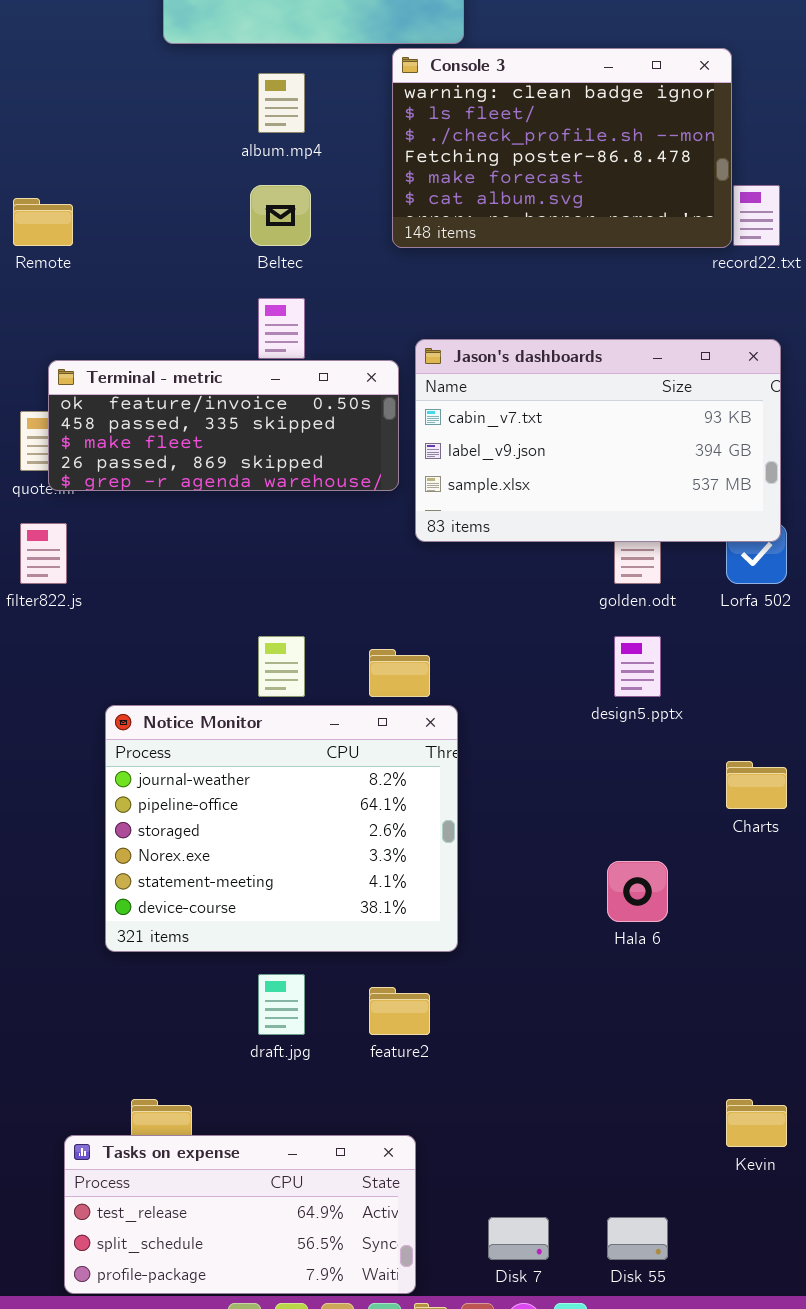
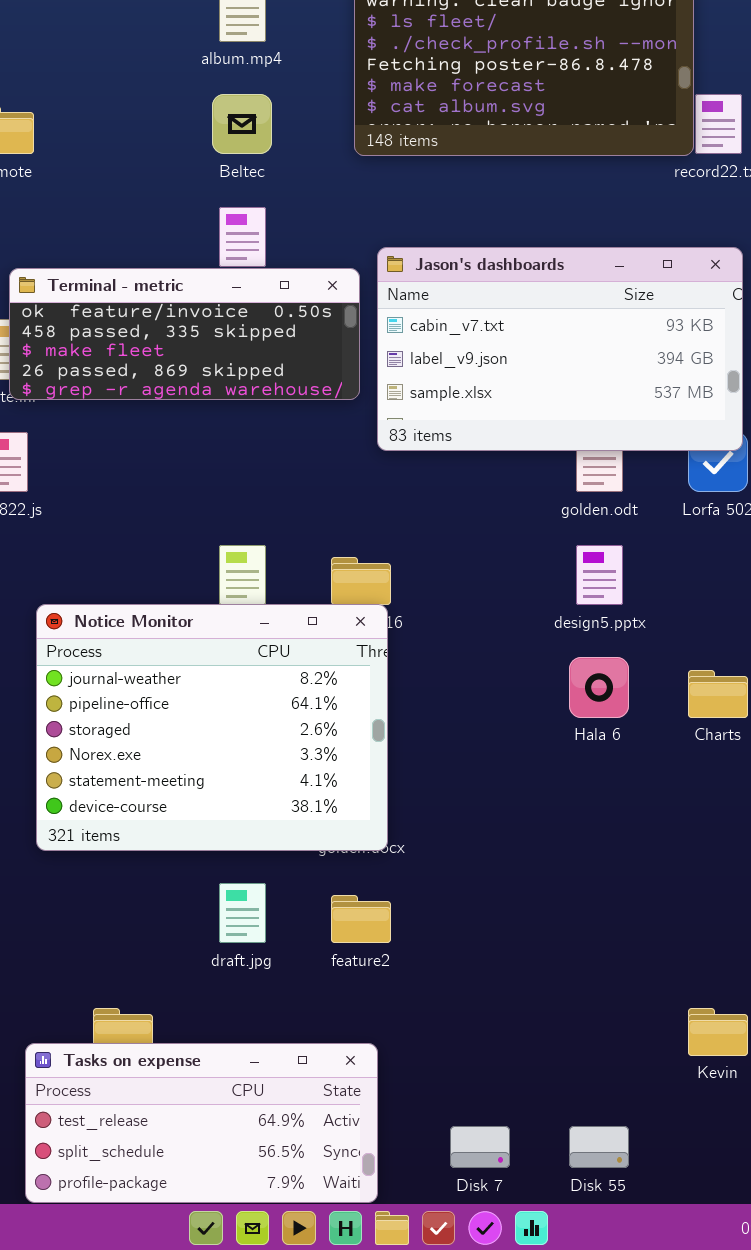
Notice Monitor: [105,705,458,952] -> [36,604,388,851], moved
Hala 6: [607,861,668,922] -> [569,657,629,718], moved

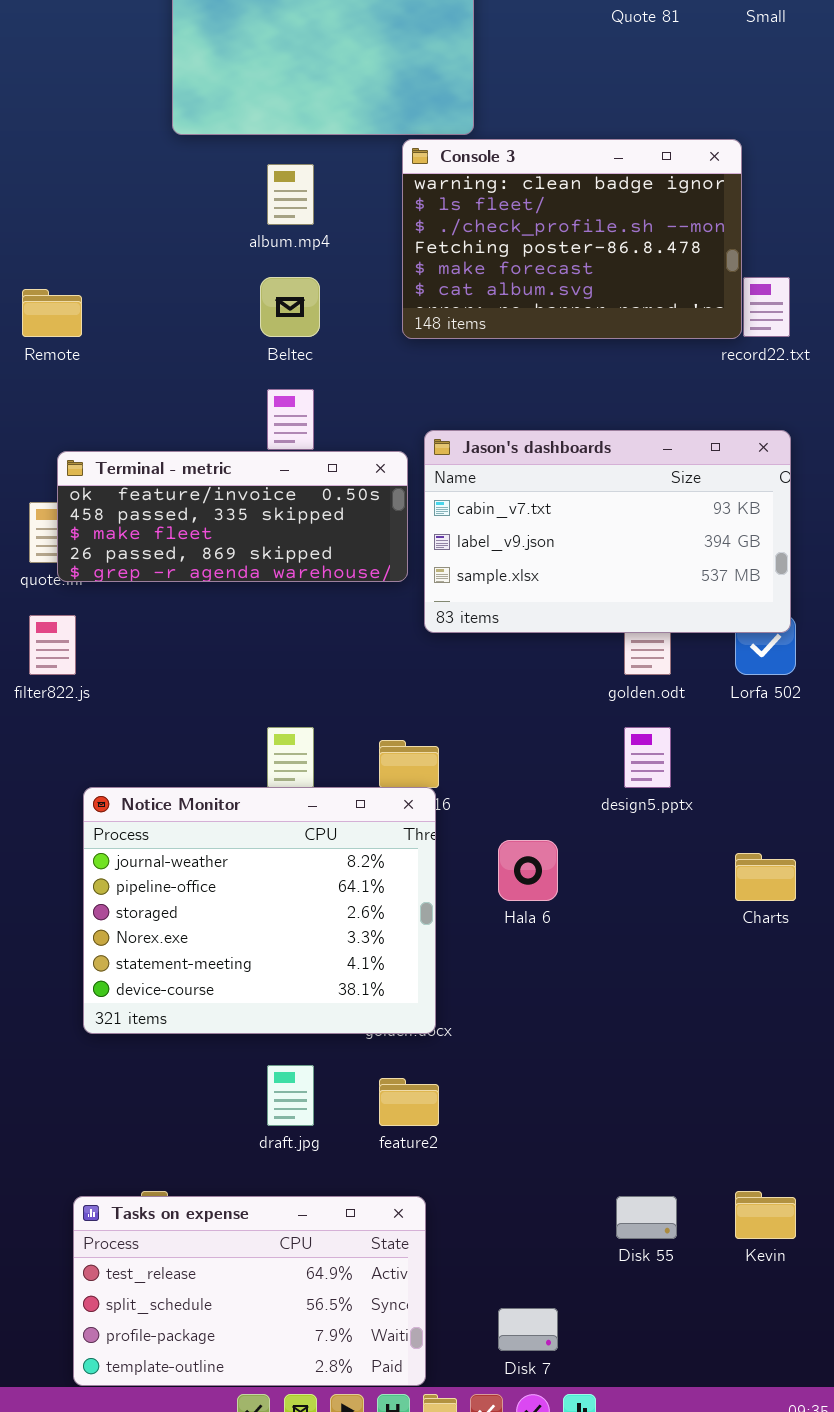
Hala 6: [569,657,629,718] -> [498,840,558,901], moved
Tasks on expense: [25,1043,378,1203] -> [73,1196,426,1386], resized
Disk 55: [569,1126,629,1168] -> [616,1196,677,1239], moved

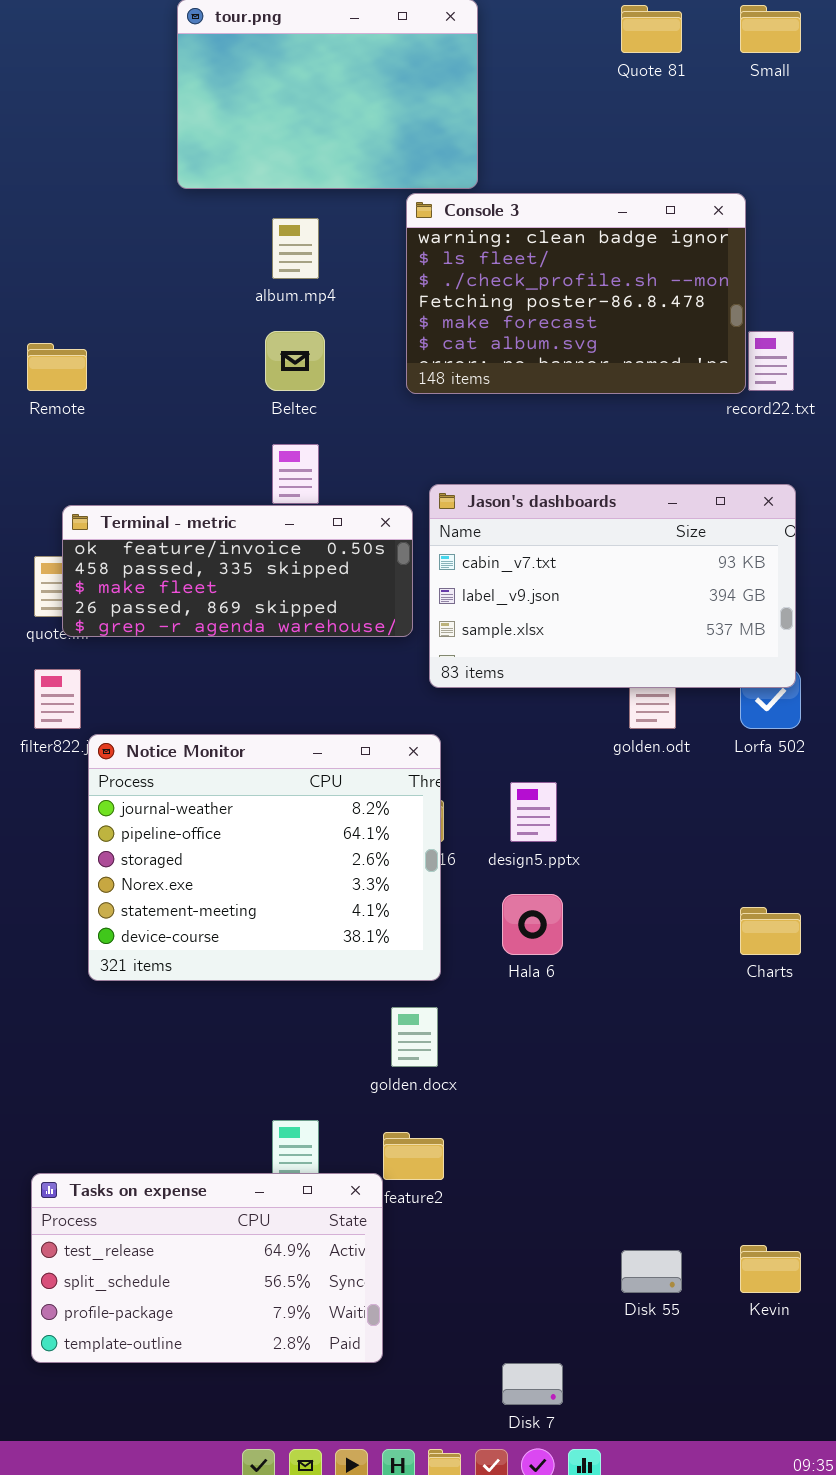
design5.pptx: [624,727,671,788] -> [510,782,557,842], moved
Notice Monitor: [83,787,436,1034] -> [88,734,441,981], moved
Tasks on expense: [73,1196,426,1386] -> [31,1173,383,1363], moved

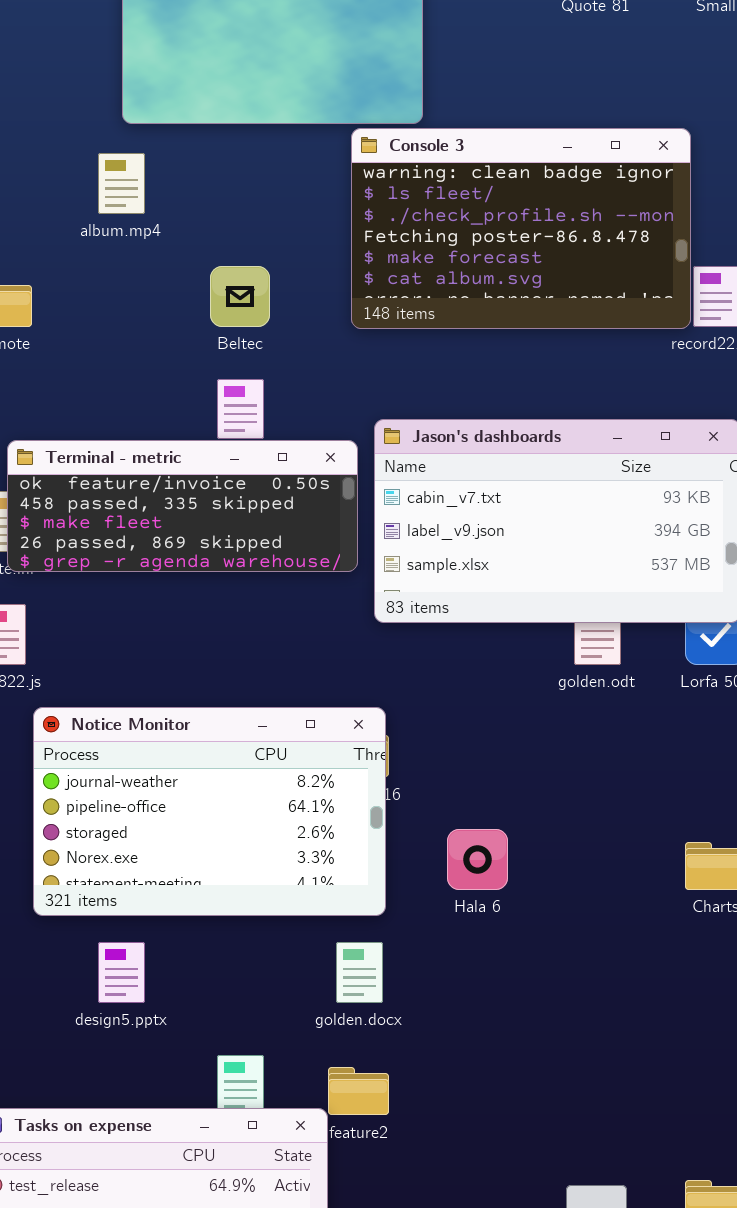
album.mp4: [272,218,319,279] -> [98,153,145,214], moved
Notice Monitor: [88,734,441,981] -> [33,707,386,916], resized
design5.pptx: [510,782,557,842] -> [98,942,145,1003], moved

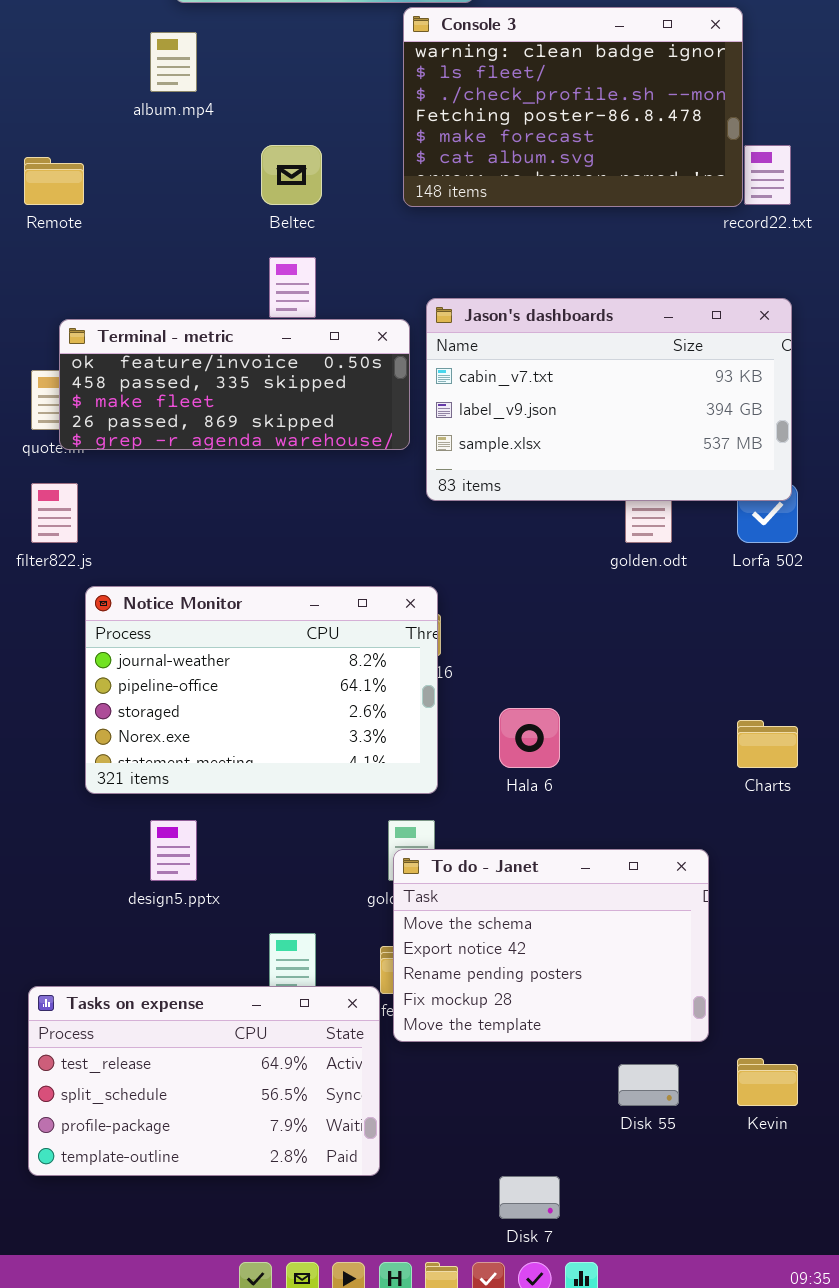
To do - Janet: none -> [393,849,709,1042], opened

